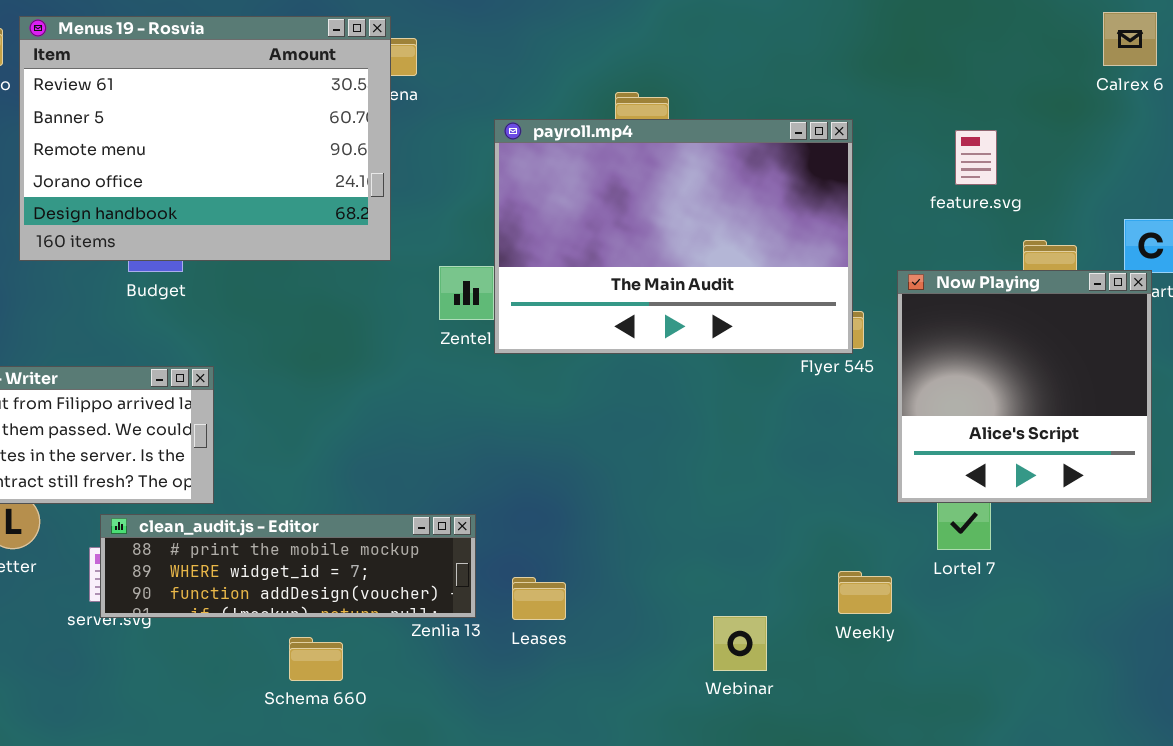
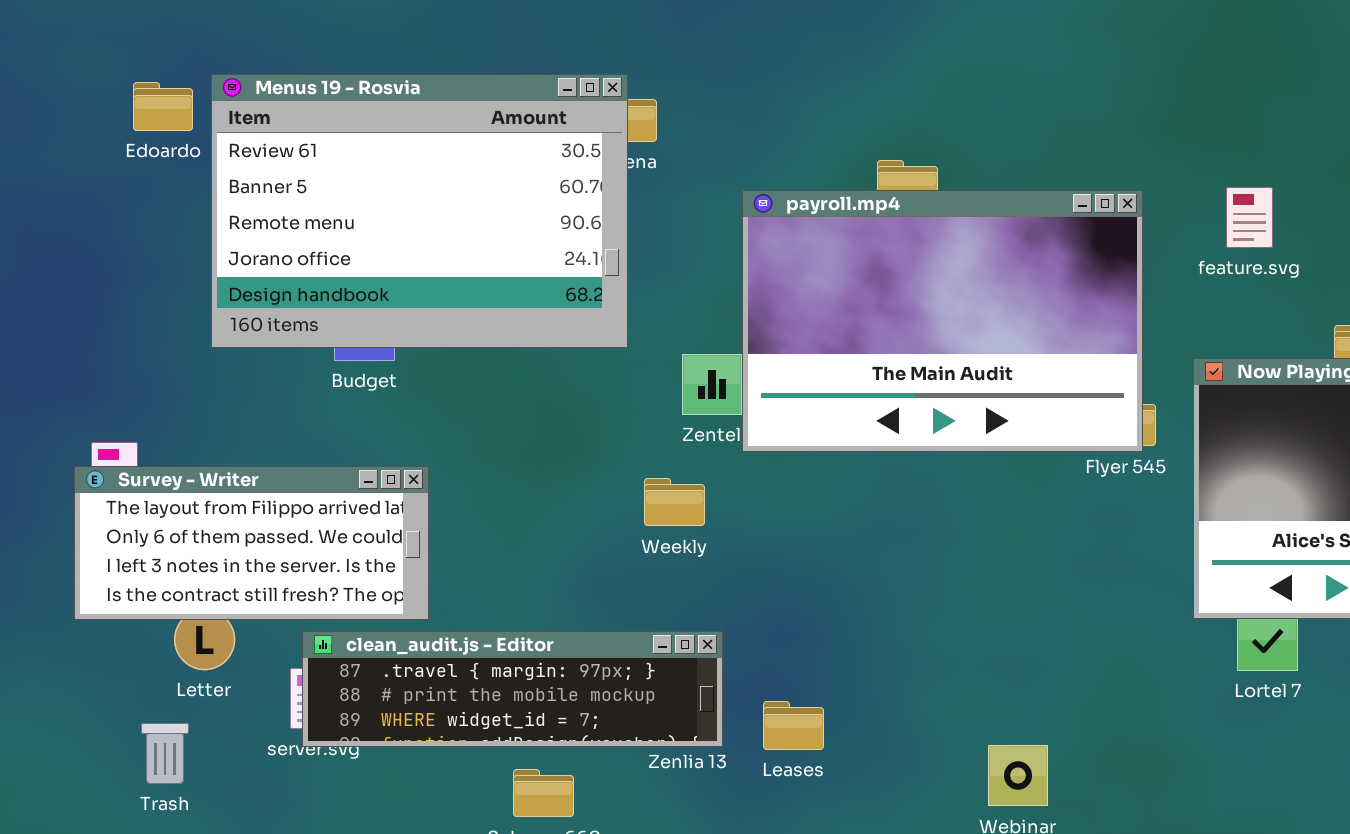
feature.svg: [955,130,997,185] -> [1226,187,1273,248], moved
clean_audit.js - Editor: [100,514,476,618] -> [302,631,723,747], scrolled up 1 row
Weekly: [838,571,892,614] -> [644,478,705,526], moved

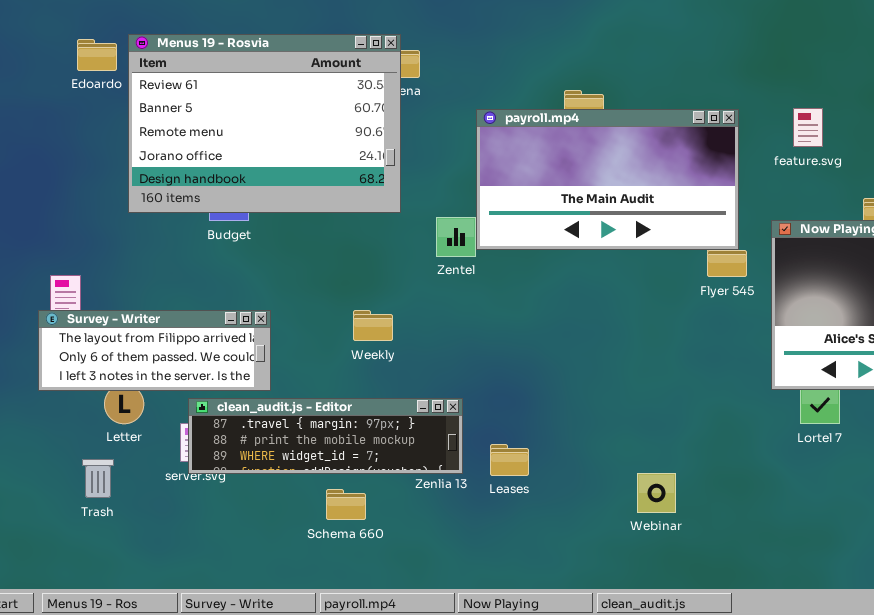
payroll.mp4: [742,190,1143,452] -> [476,109,739,250], resized
Survey - Writer: [74,466,429,620] -> [38,310,271,391], resized
Weekly: [644,478,705,526] -> [353,310,393,341], moved

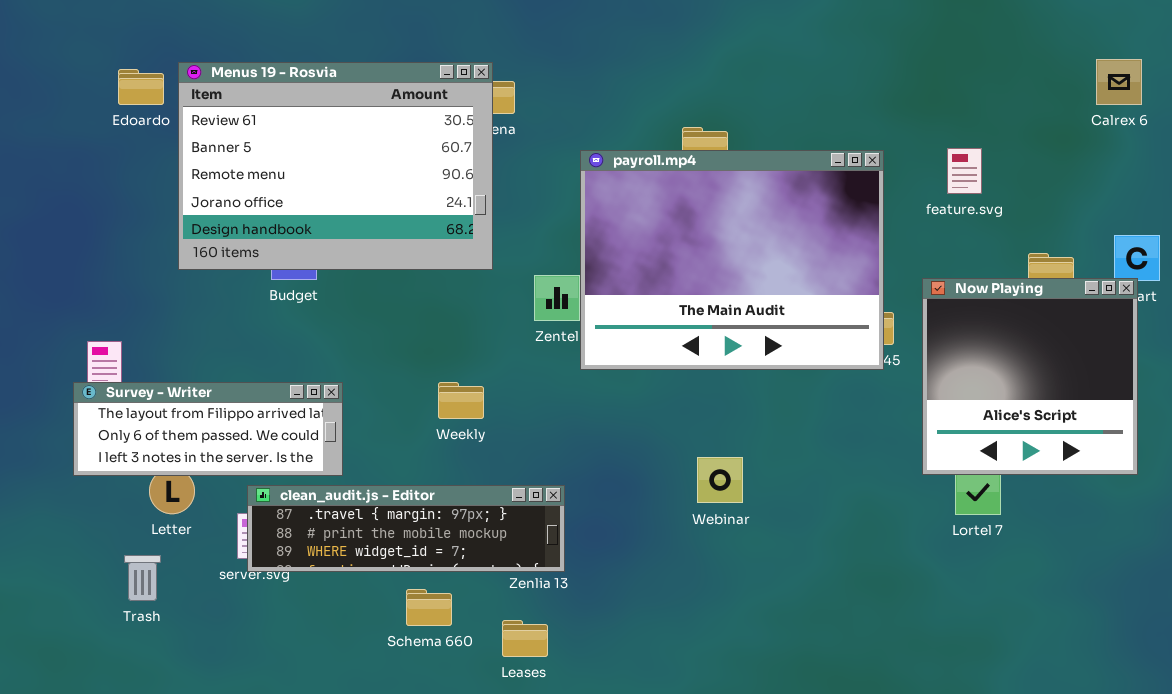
payroll.mp4: [476,109,739,250] -> [580,150,884,370], resized
Leases: [490,444,529,476] -> [502,620,548,657], moved
Webinar: [637,473,676,513] -> [697,457,743,503], moved

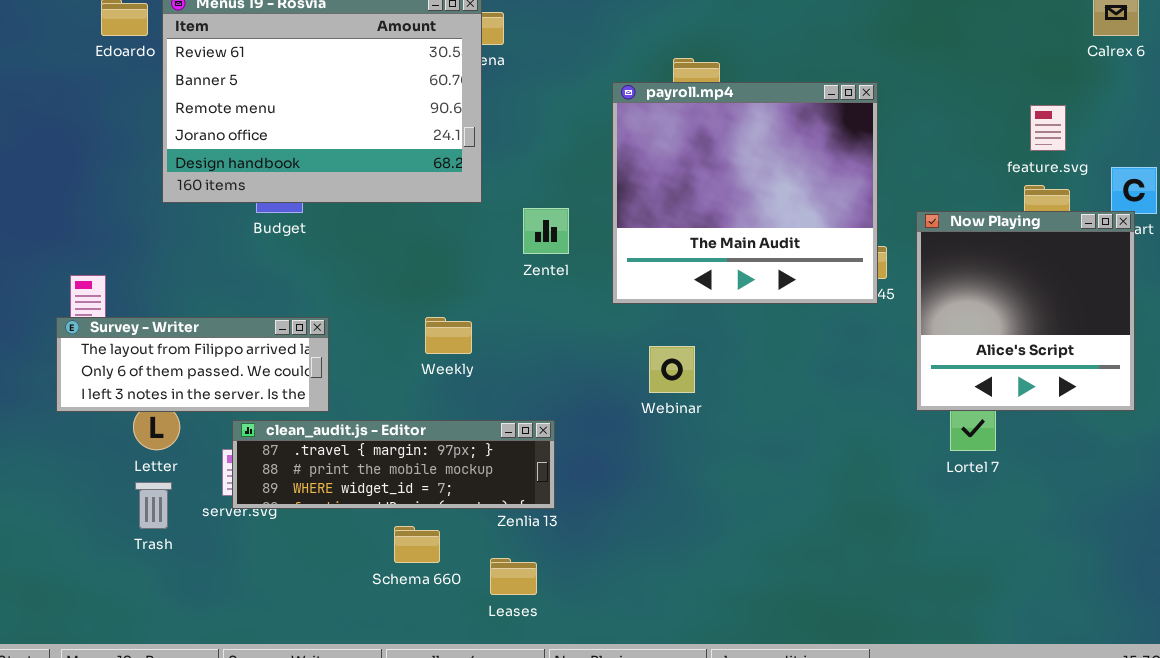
feature.svg: [947,148,982,194] -> [1030,105,1066,151], moved
payroll.mp4: [580,150,884,370] -> [612,82,878,304], resized
Webinar: [697,457,743,503] -> [649,346,695,393], moved
Trash: [124,555,161,601] -> [135,482,172,529], moved

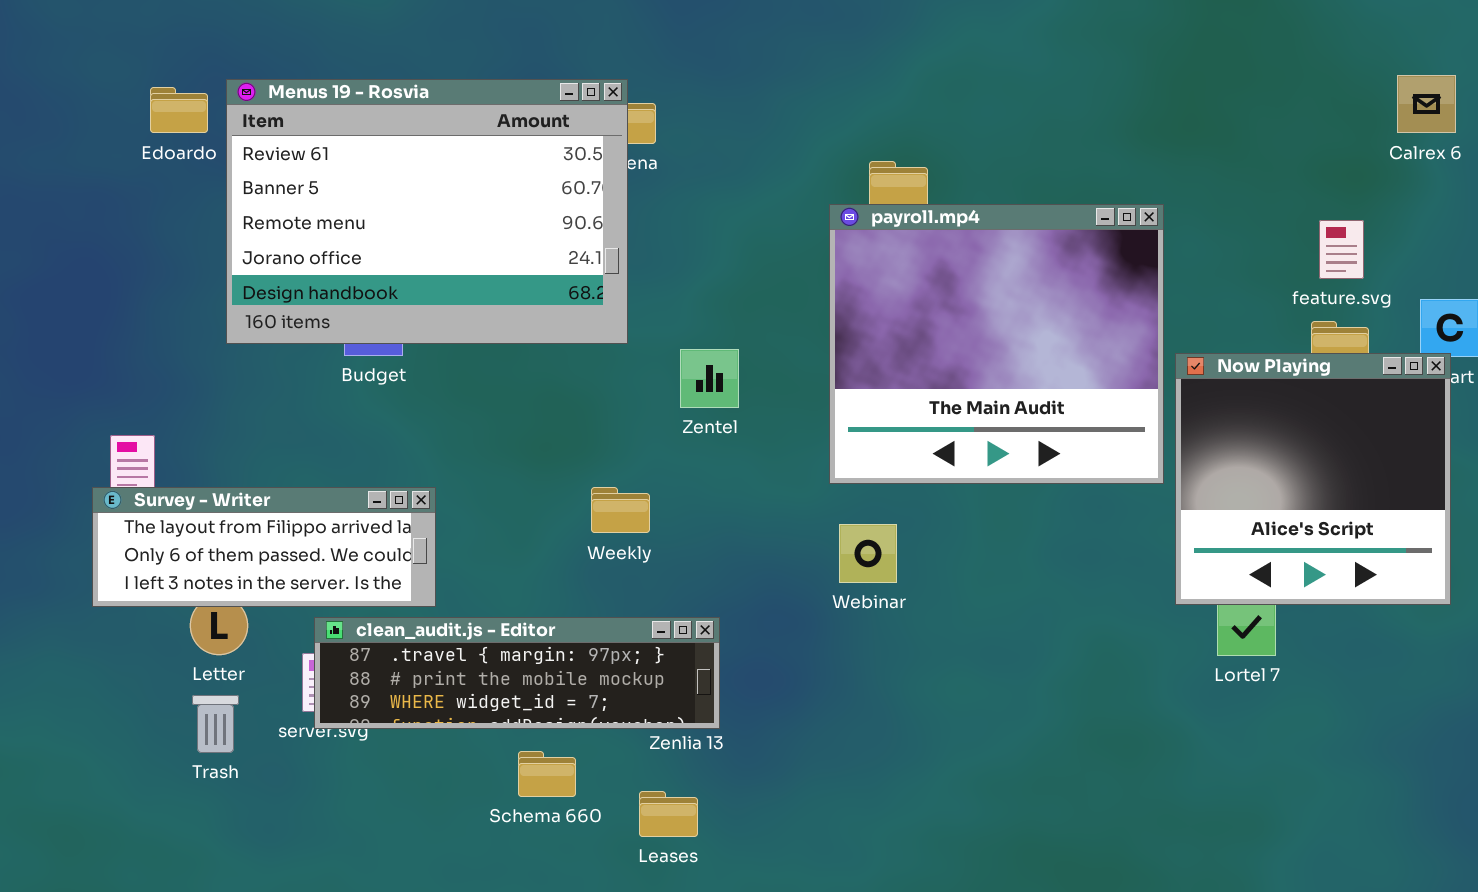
payroll.mp4: [612,82,878,304] -> [829,204,1164,484], moved
Weekly: [425,317,472,354] -> [591,487,650,533], moved

